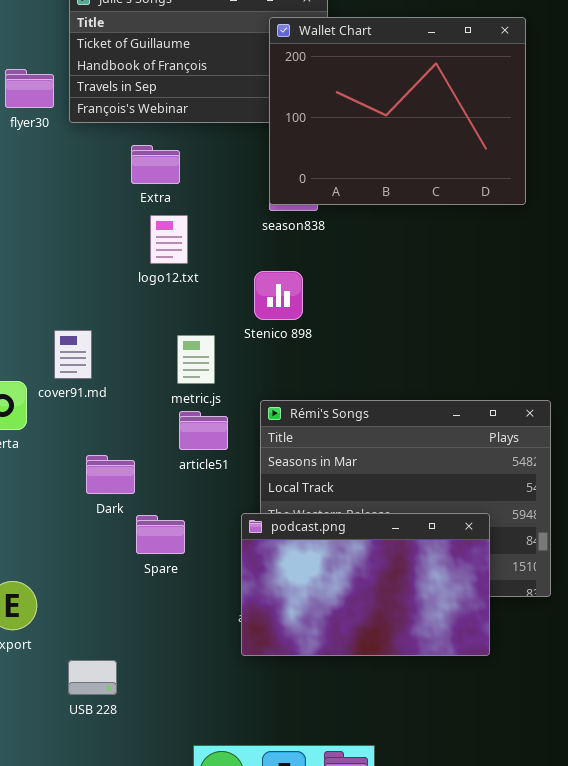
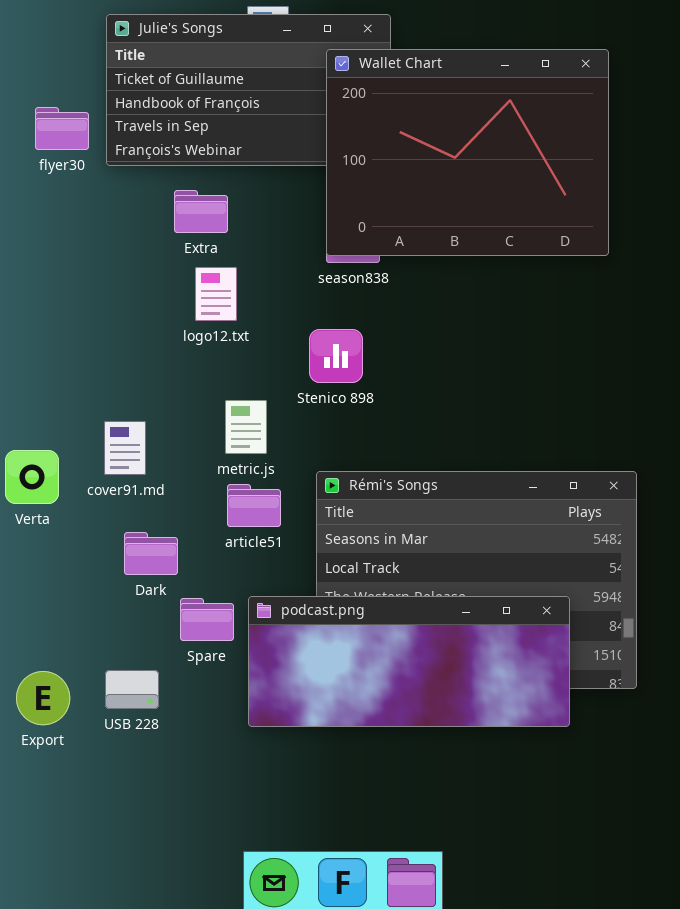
cover91.md: [54,330,92,379] -> [104,421,146,475], moved
podcast.png: [241,513,490,656] -> [248,596,570,727], resized
USB 228: [68,660,117,695] -> [105,670,159,709], moved

